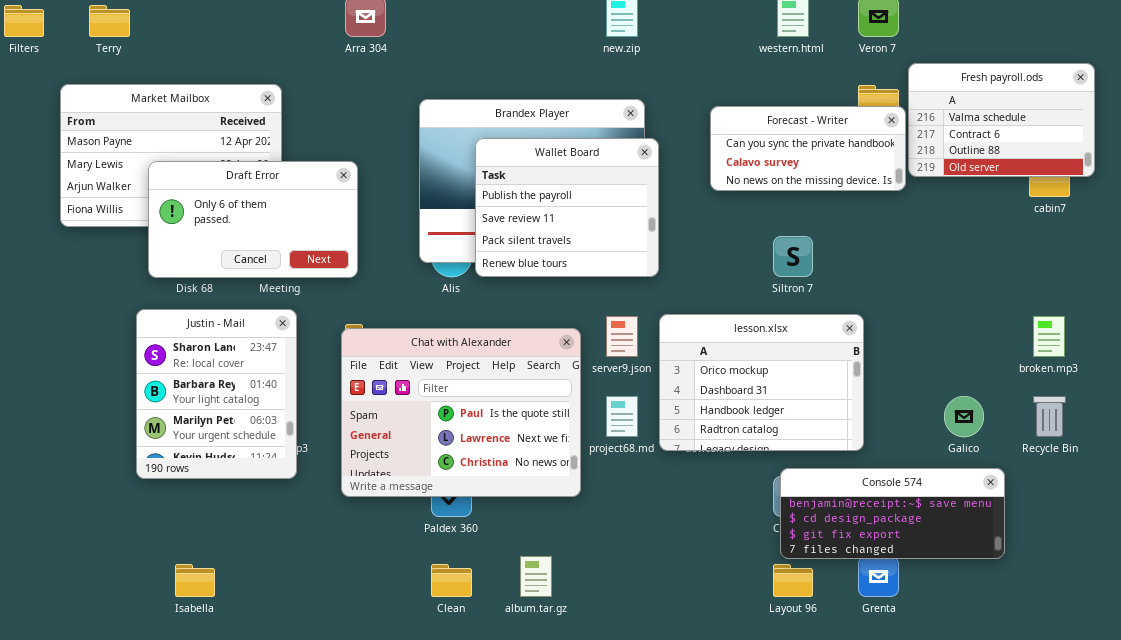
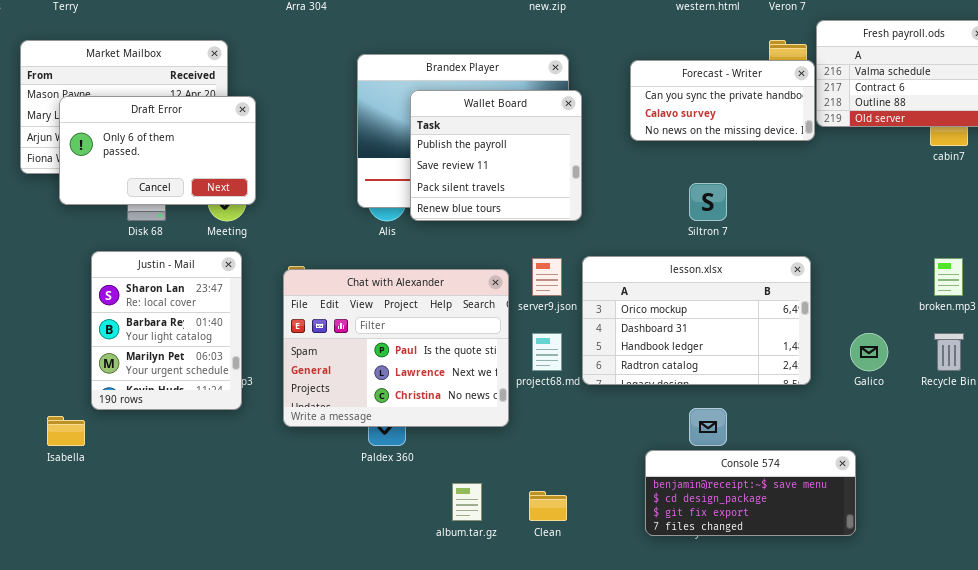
Draft Error: [148,161,358,278] -> [59,96,256,205], moved
lesson.xlsx: [659,314,864,451] -> [582,256,811,385], resized
Console 574: [780,468,1005,559] -> [645,450,856,536], moved
Isabella: [175,564,215,597] -> [47,416,85,446], moved
Clean: [431,564,472,597] -> [529,491,567,521], moved

